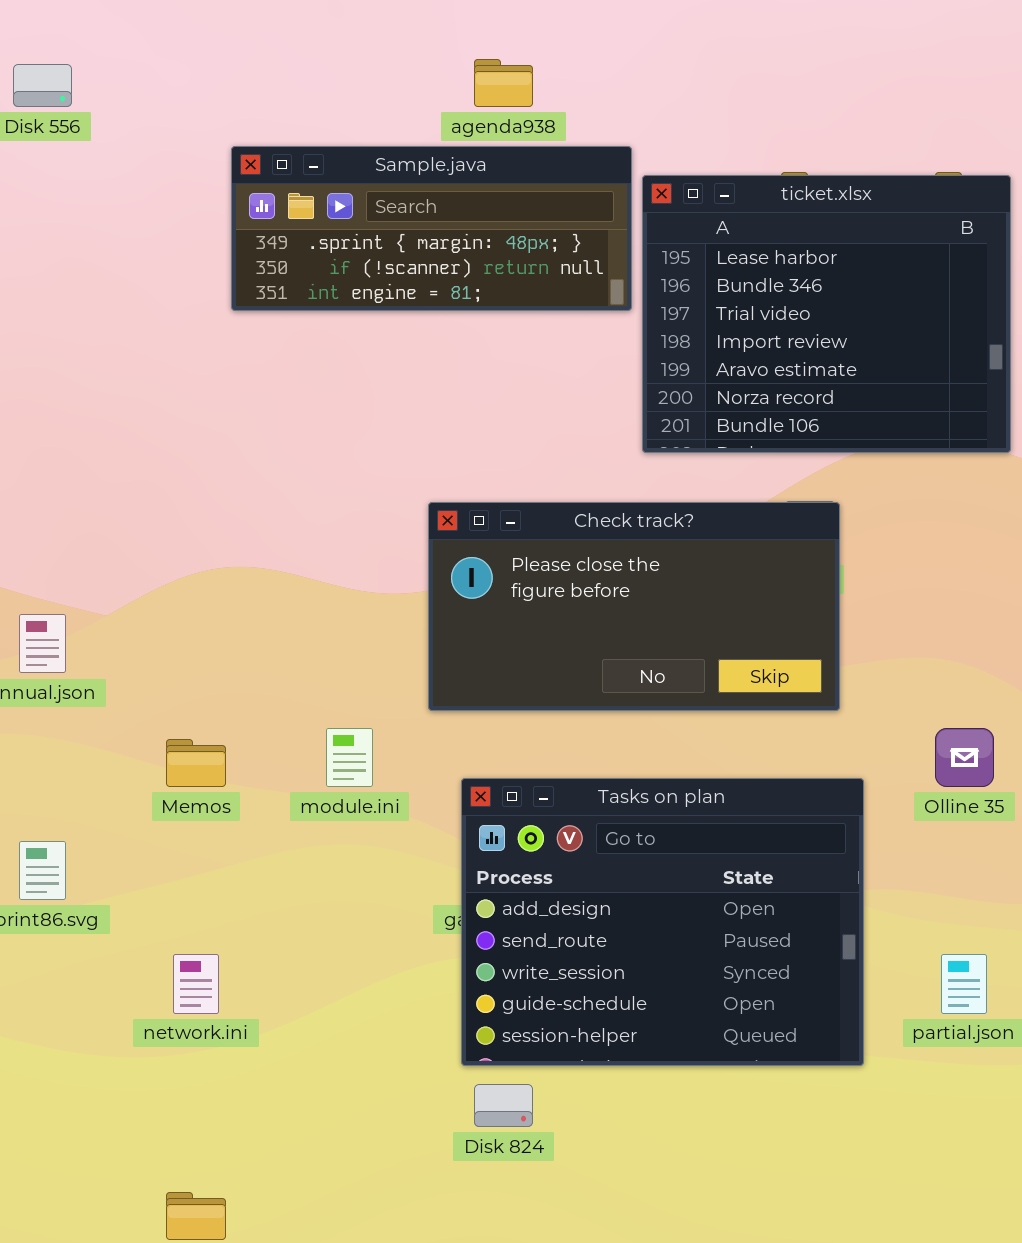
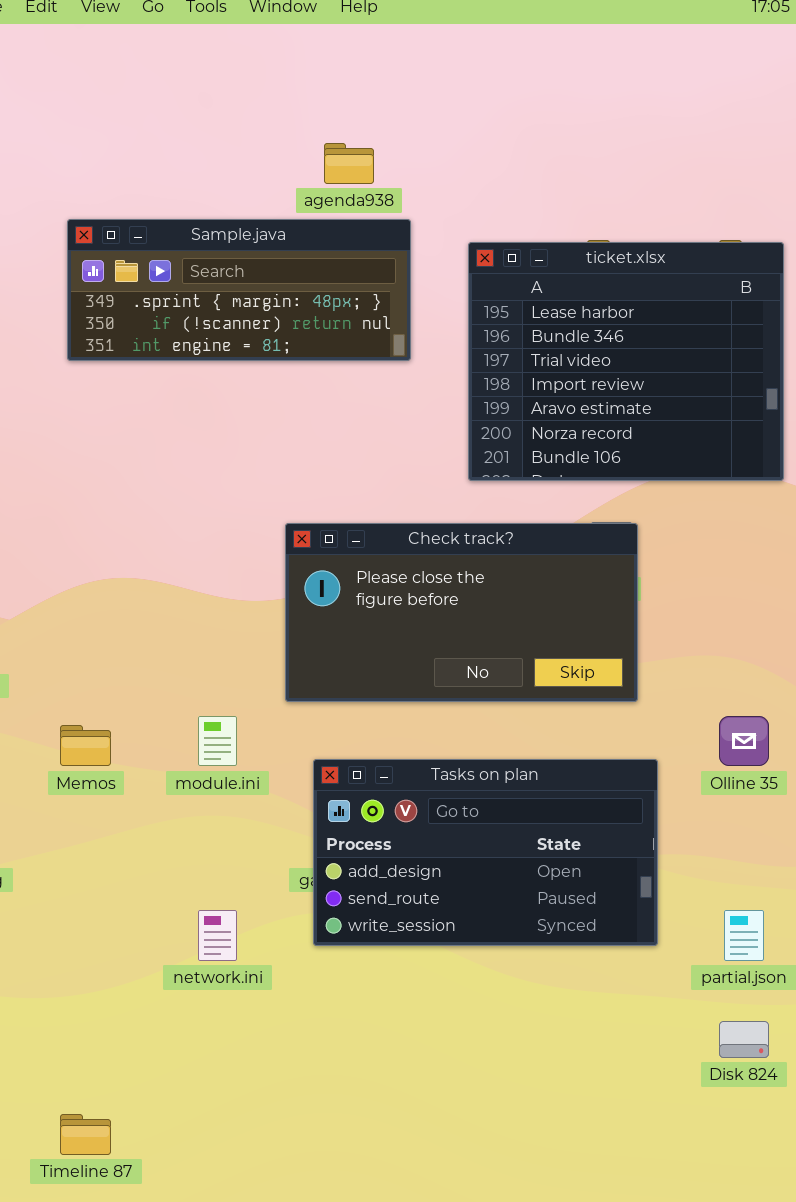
Sample.java: [231,146,632,311] -> [67,219,411,361], moved
Tasks on plan: [461,778,864,1066] -> [313,759,658,946], resized
network.ini: [173,954,219,1014] -> [198,910,237,961], moved
Disk 824: [474,1084,533,1127] -> [719,1021,769,1058], moved

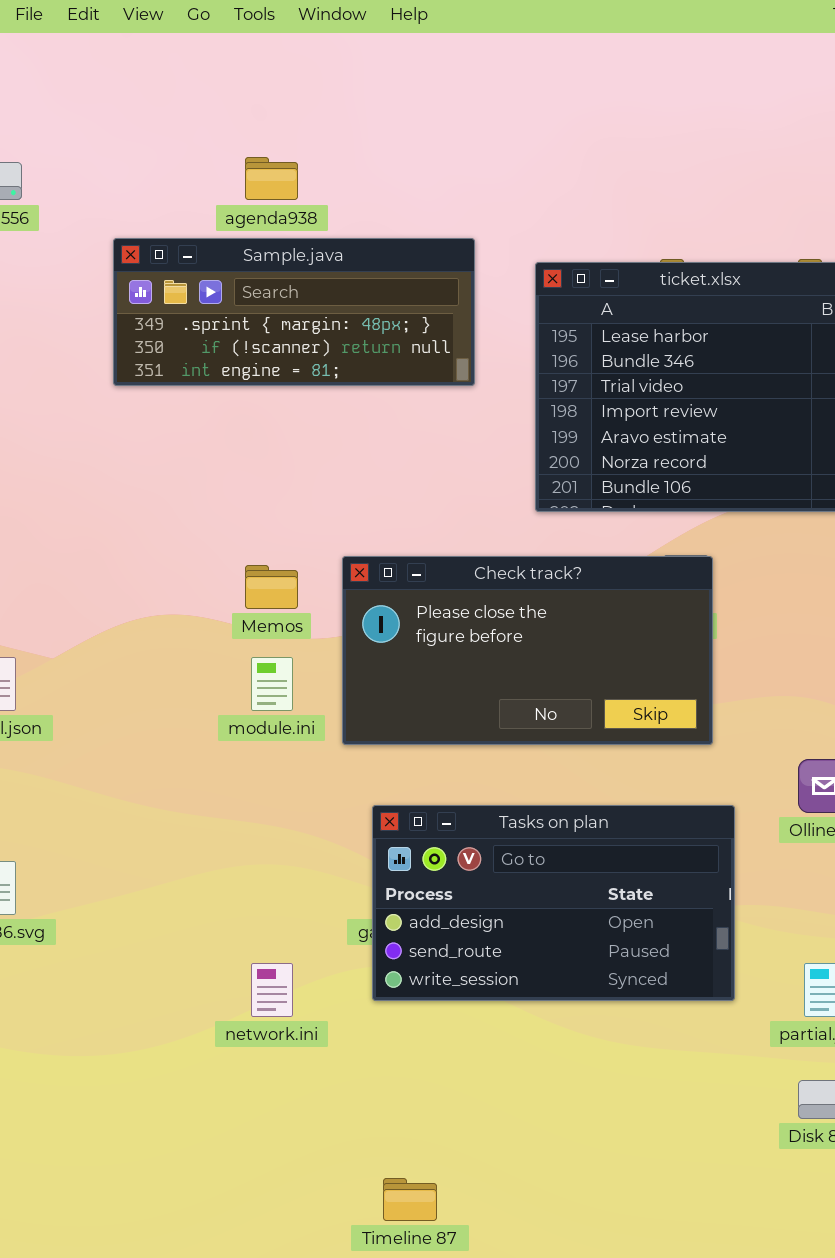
agenda938: [324,143,374,184] -> [245,157,298,200], moved
module.ini: [198,716,237,766] -> [251,657,293,711], moved
Memos: [60,725,111,766] -> [245,565,298,609], moved
Timeline 87: [60,1114,111,1155] -> [383,1178,437,1221], moved

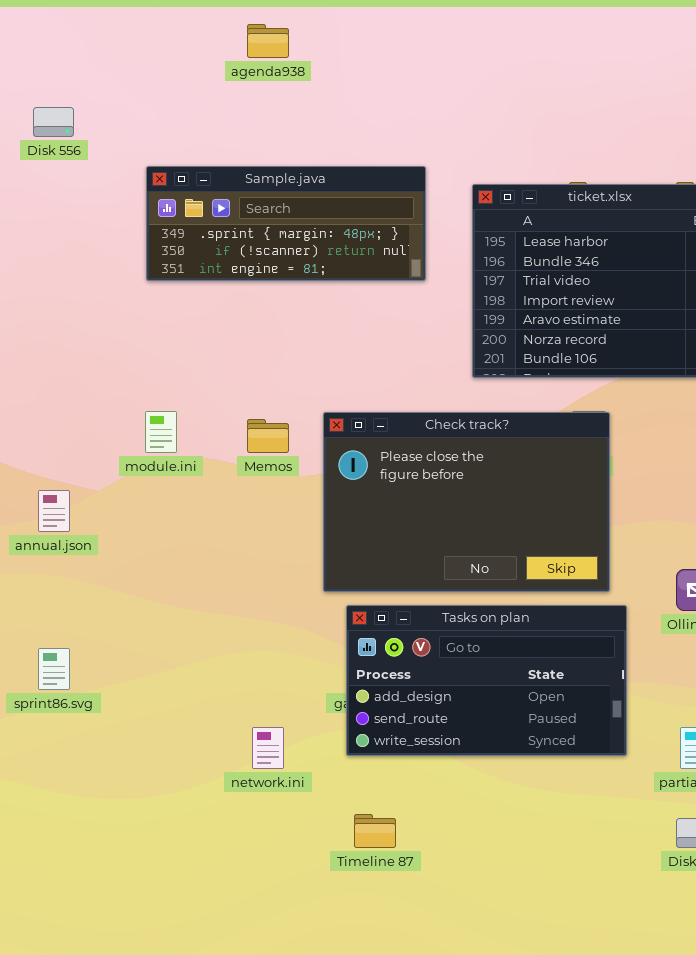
agenda938: [245,157,298,200] -> [247,24,289,58], moved
Check track?: [342,556,713,745] -> [323,412,610,592], resized
module.ini: [251,657,293,711] -> [145,411,177,453], moved
Timeline 87: [383,1178,437,1221] -> [354,814,396,848], moved

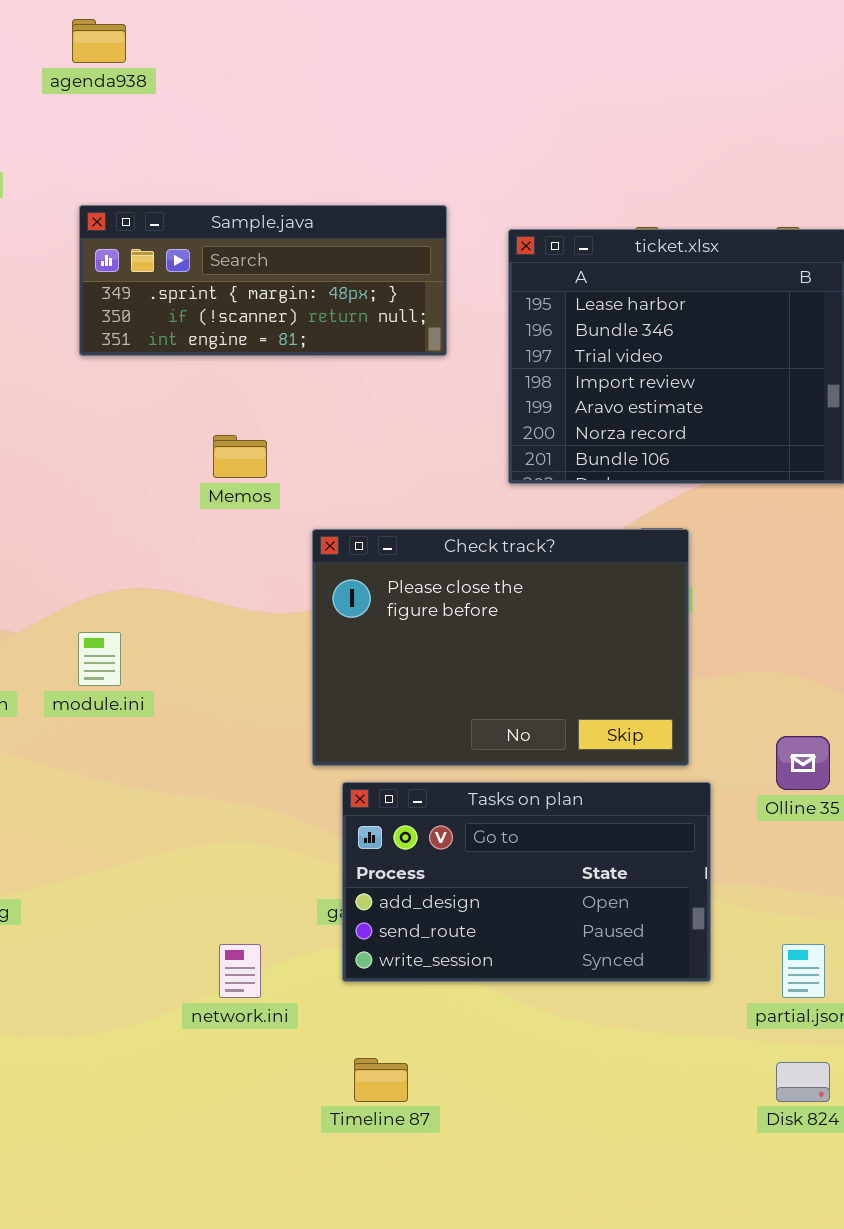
agenda938: [247,24,289,58] -> [72,19,126,63], moved
module.ini: [145,411,177,453] -> [78,632,121,686], moved
Memos: [247,419,289,453] -> [213,435,267,478], moved

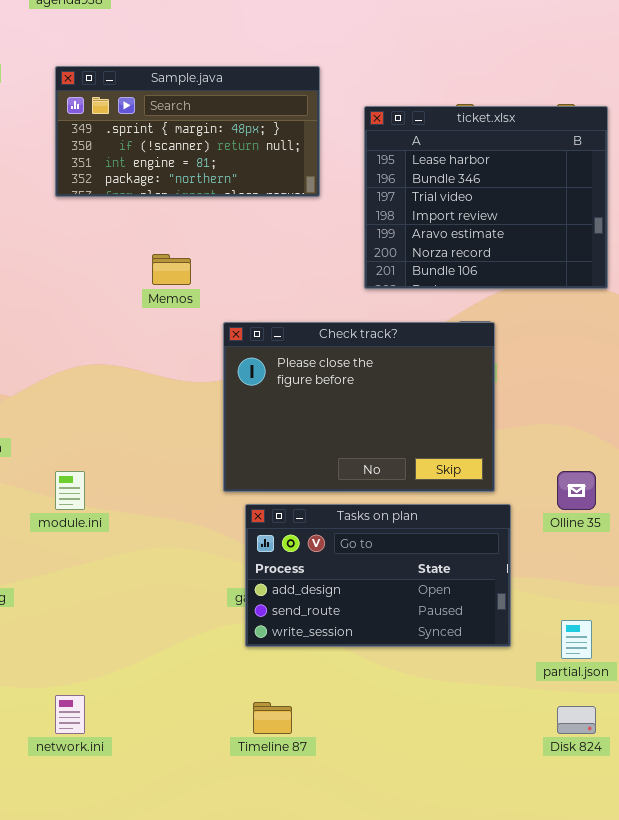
Sample.java: [79,205,447,356] -> [55,66,320,197], resized
module.ini: [78,632,121,686] -> [55,471,85,510], moved
network.ini: [219,944,261,998] -> [55,695,85,734], moved

